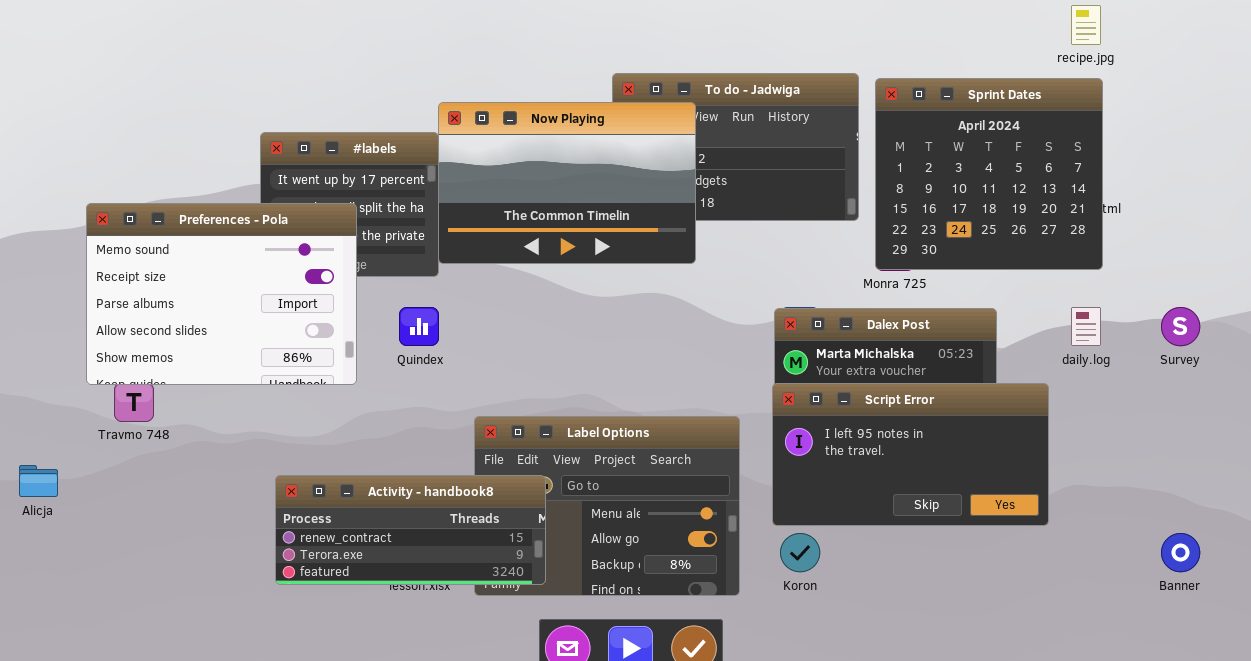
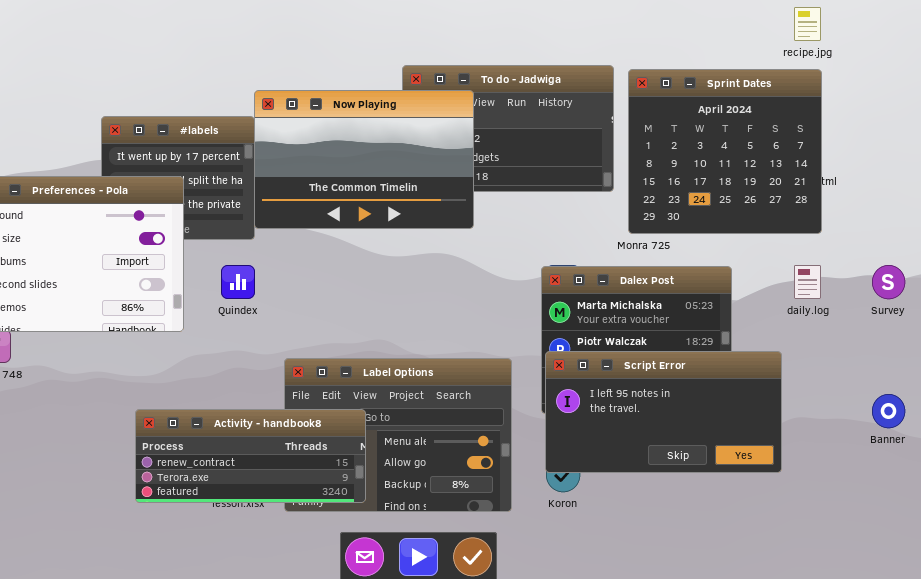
Script Error: [772,383,1049,526] -> [545,351,782,473], moved
Activity - handbook8: [275,475,546,585] -> [135,409,366,503], moved
Banner: [1161,533,1200,572] -> [872,394,905,428], moved

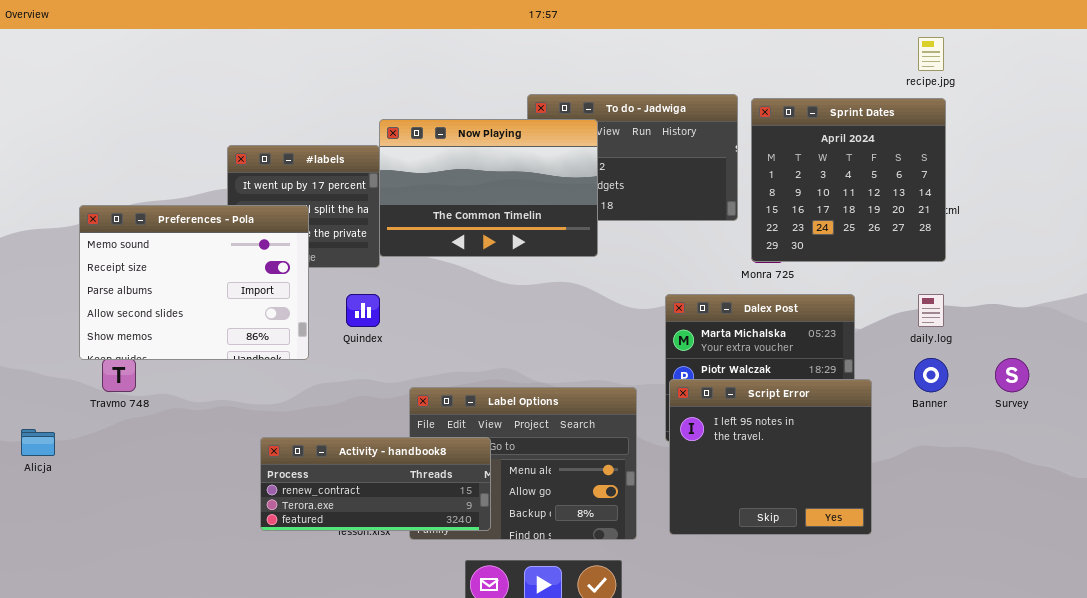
Survey: [872,265,905,299] -> [995,358,1029,392], moved
Script Error: [545,351,782,473] -> [669,379,872,535], resized
Banner: [872,394,905,428] -> [914,358,948,392], moved

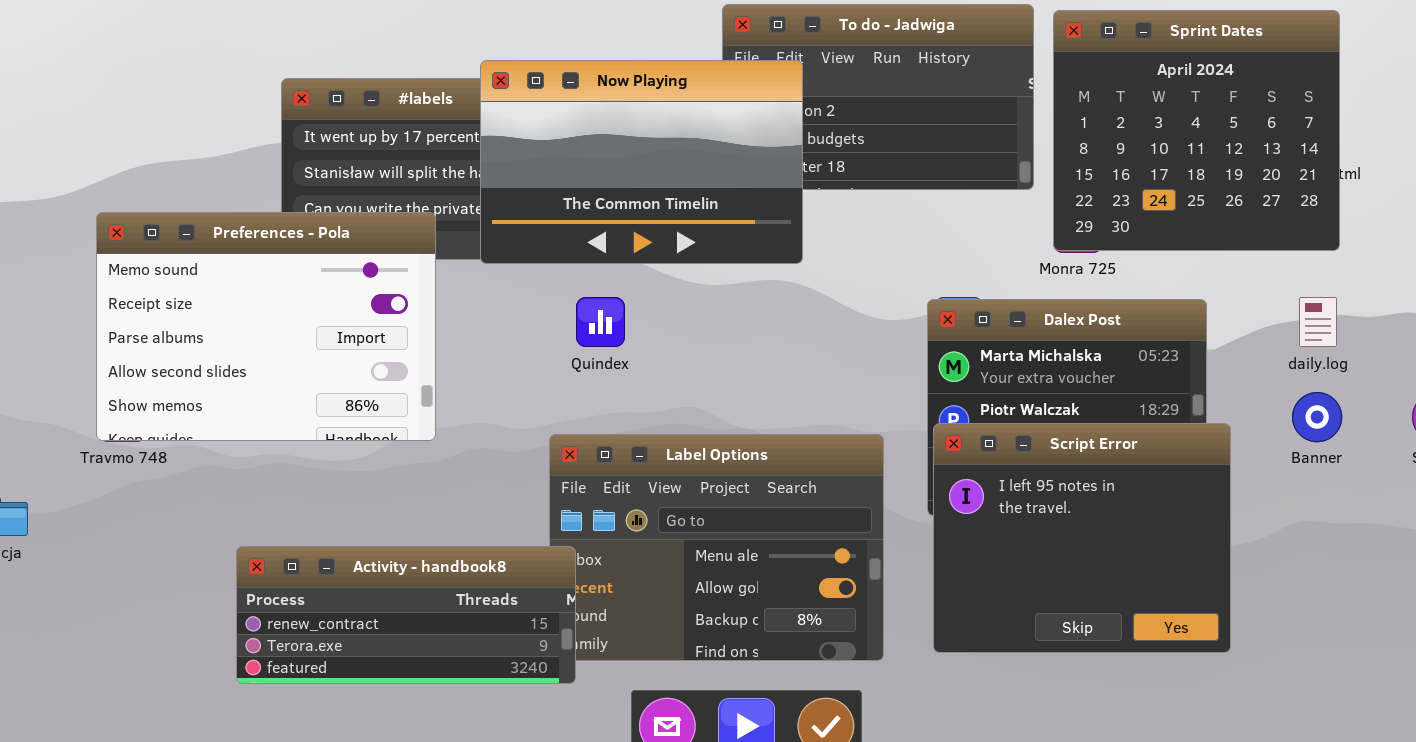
Now Playing: [379,119,598,257] -> [480,60,803,264], moved
Preferences - Pola: [79,205,309,360] -> [96,212,436,441], moved
Quindex: [346,294,380,327] -> [576,297,625,347], moved
Activity - handbook8: [260,437,491,531] -> [236,546,576,684], moved

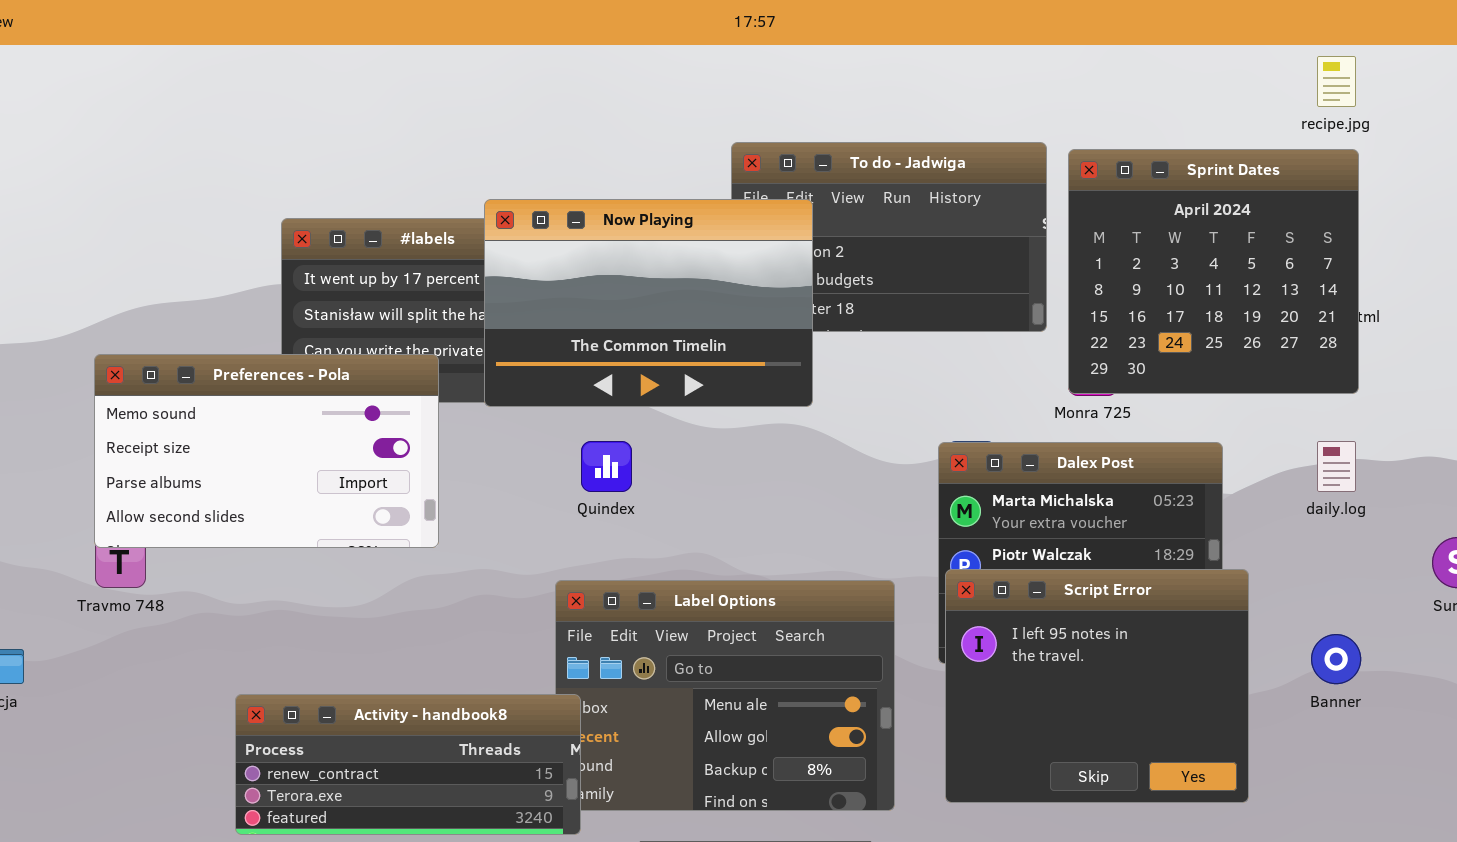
Preferences - Pola: [96,212,436,441] -> [94,354,439,548], resized
Banner: [1292,392,1342,442] -> [1311,634,1361,684], moved

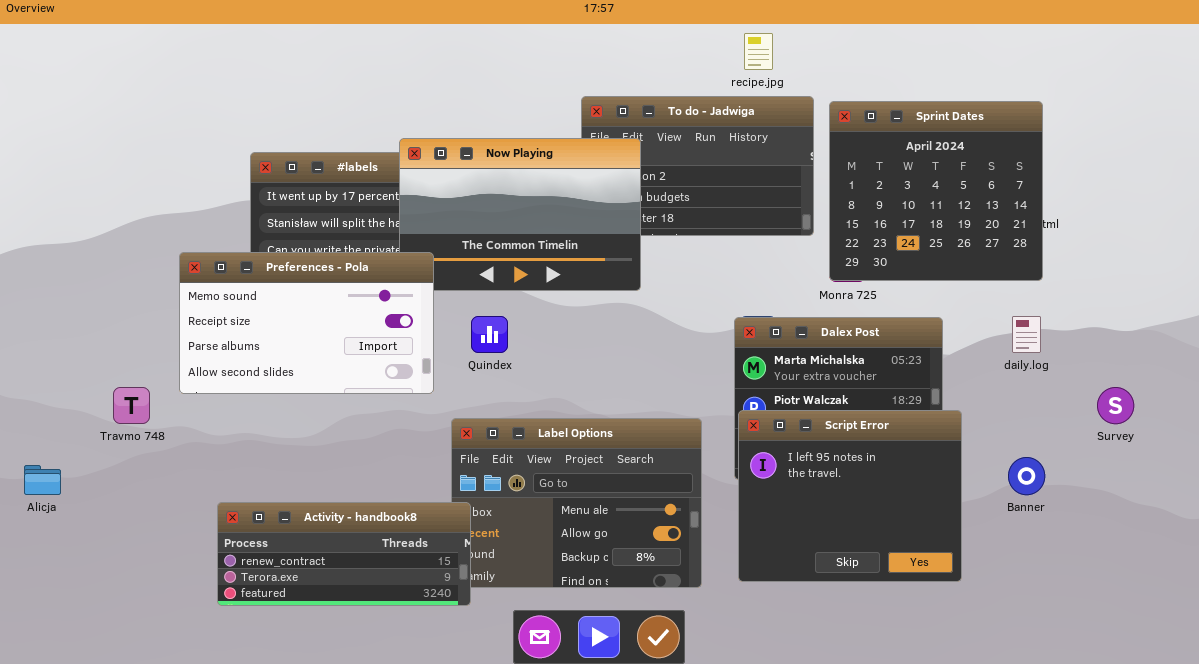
recipe.jpg: [1317,56,1356,107] -> [744,33,773,70], moved
Preferences - Pola: [94,354,439,548] -> [179,252,434,394], moved

